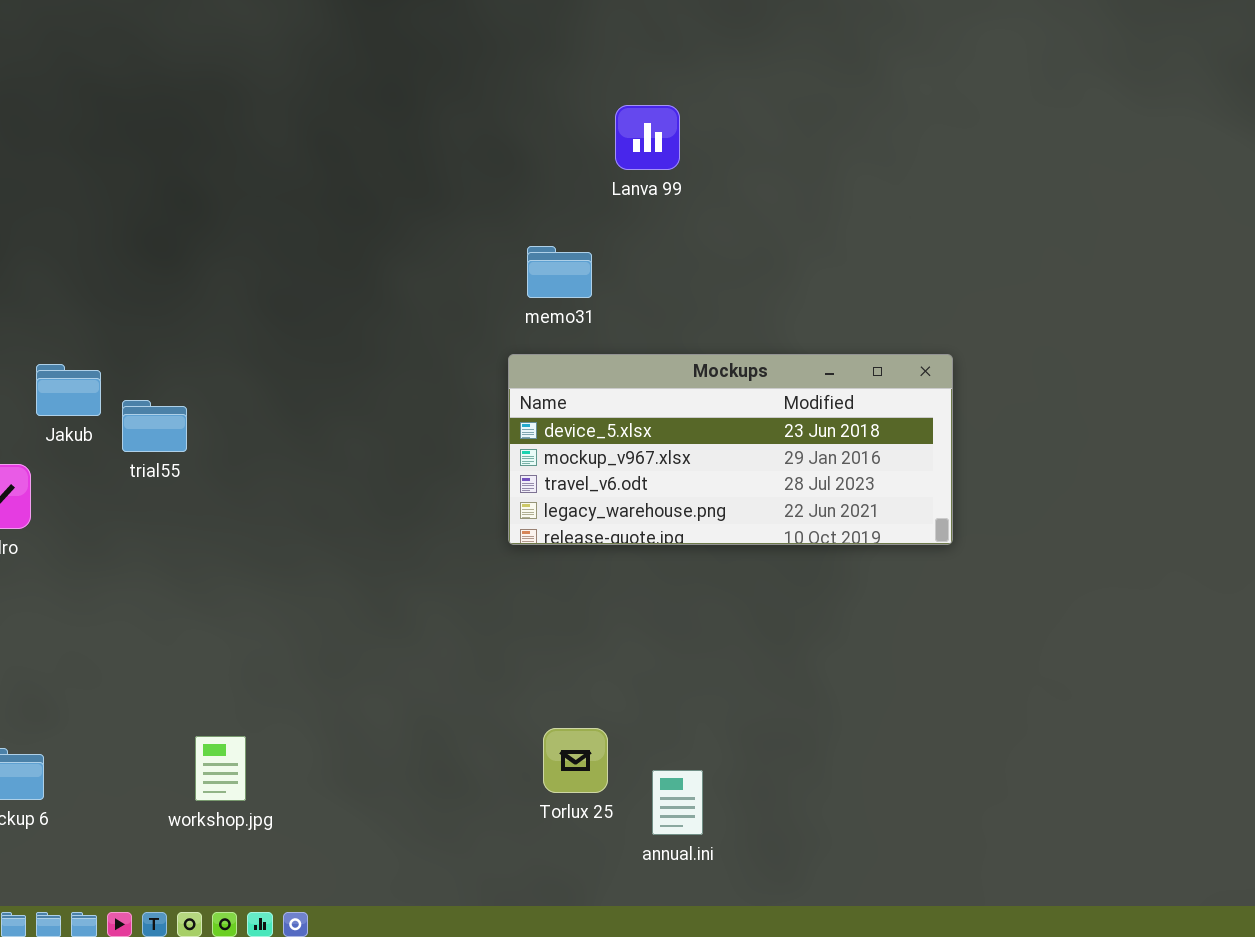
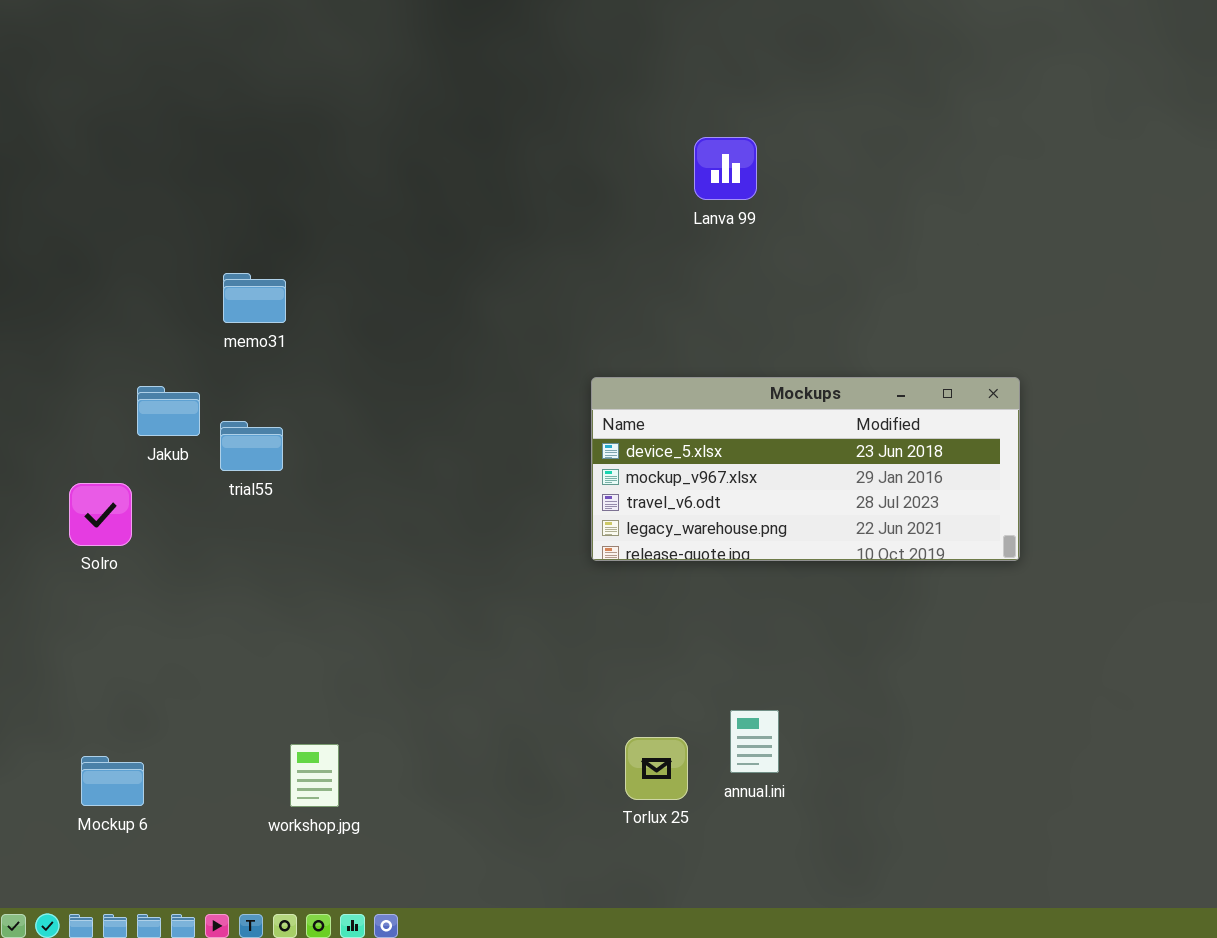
memo31: [527,246,592,298] -> [223,273,286,323], moved
annual.ini: [652,770,703,835] -> [730,710,779,773], moved

